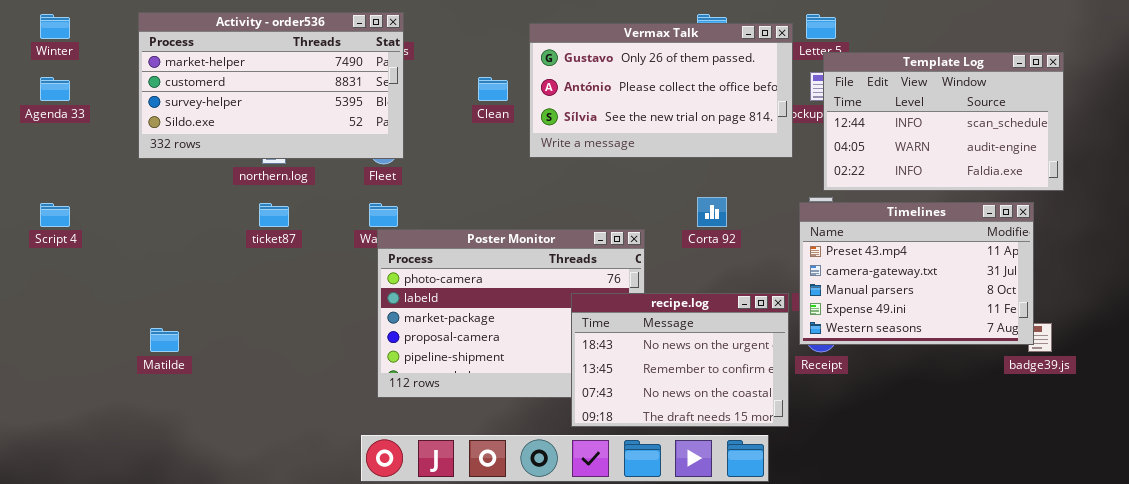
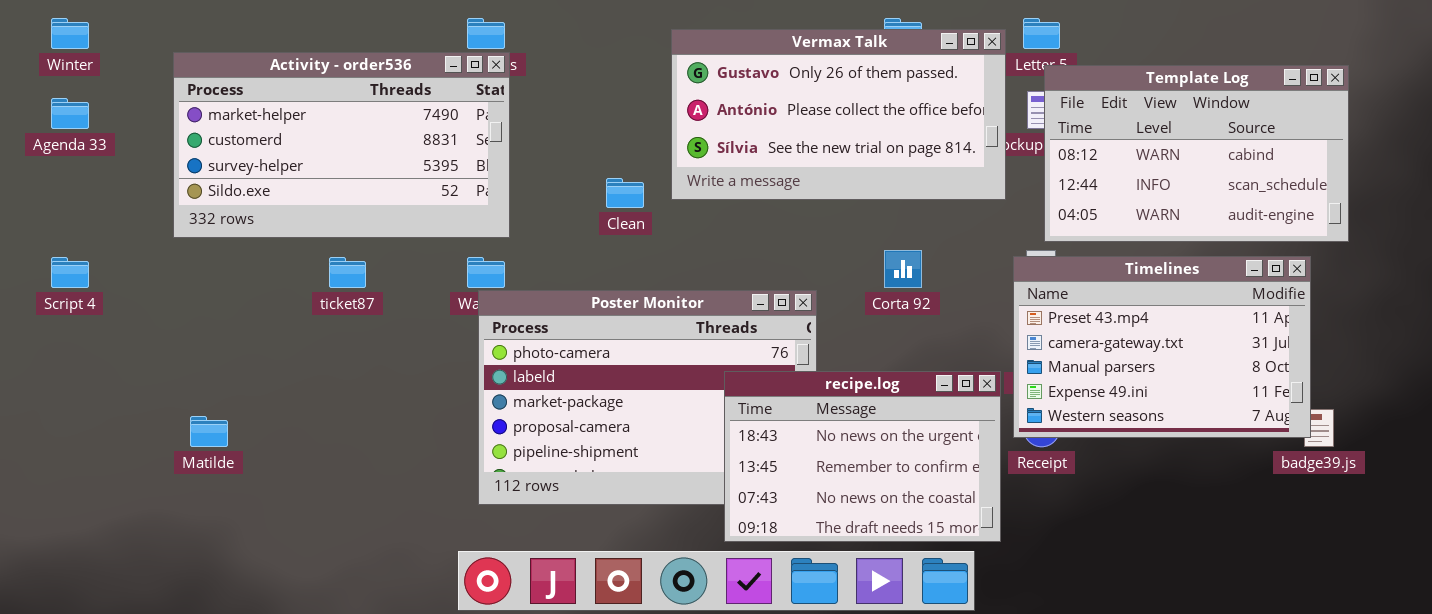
Activity - order536: [138,12,404,159] -> [173,52,510,238], moved
Template Log: [823,52,1064,191] -> [1044,65,1349,242], scrolled up 1 row
Clean: [478,77,508,101] -> [606,178,644,208], moved

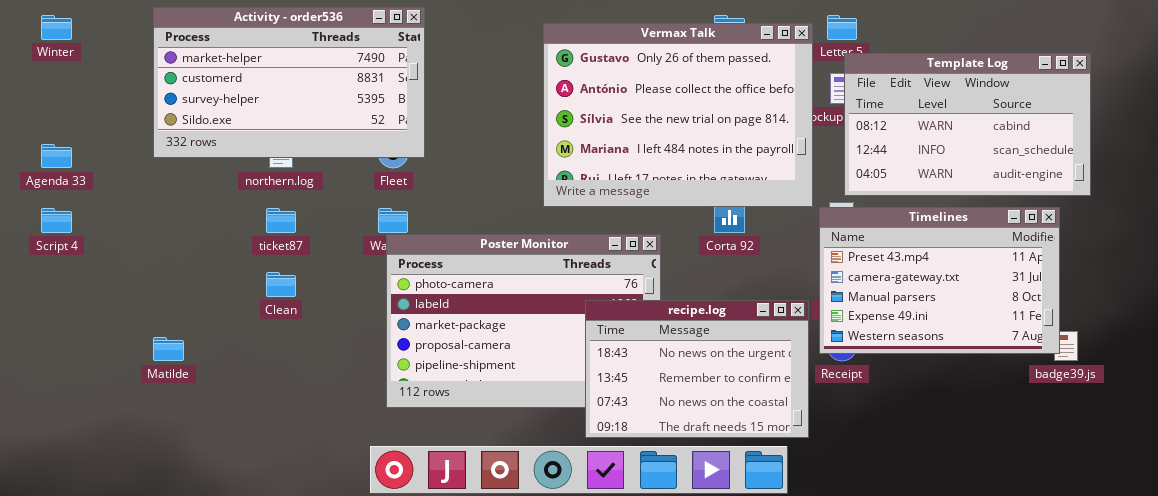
Vermax Talk: [671,29,1006,200] -> [543,23,813,207], resized
Activity - order536: [173,52,510,238] -> [153,7,425,158], moved
Agenda 33: [51,98,89,129] -> [41,144,72,168], moved
Clean: [606,178,644,208] -> [266,272,296,297], moved

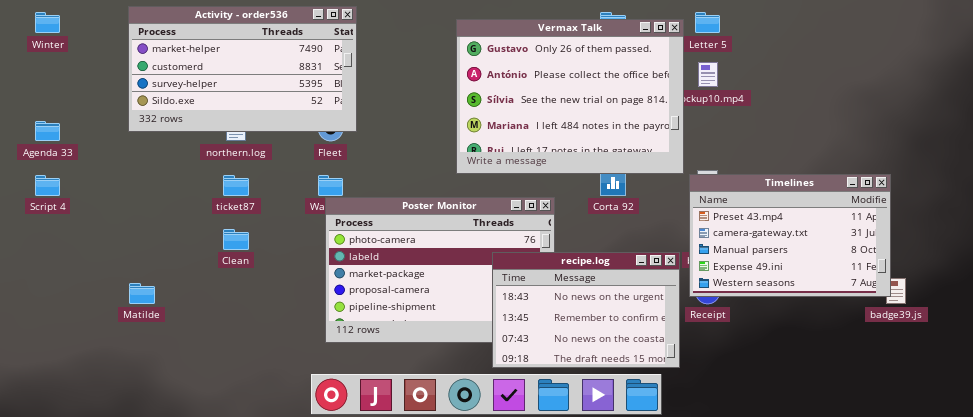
Template Log: [844,53,1091,196] -> none, closed

